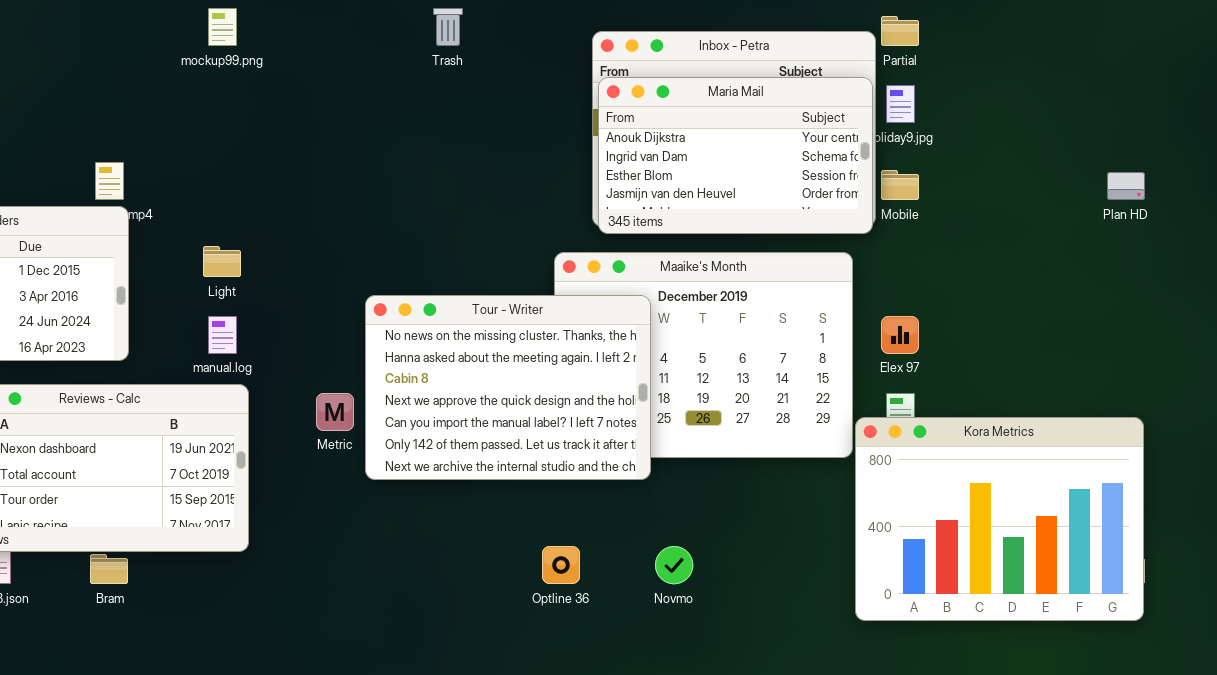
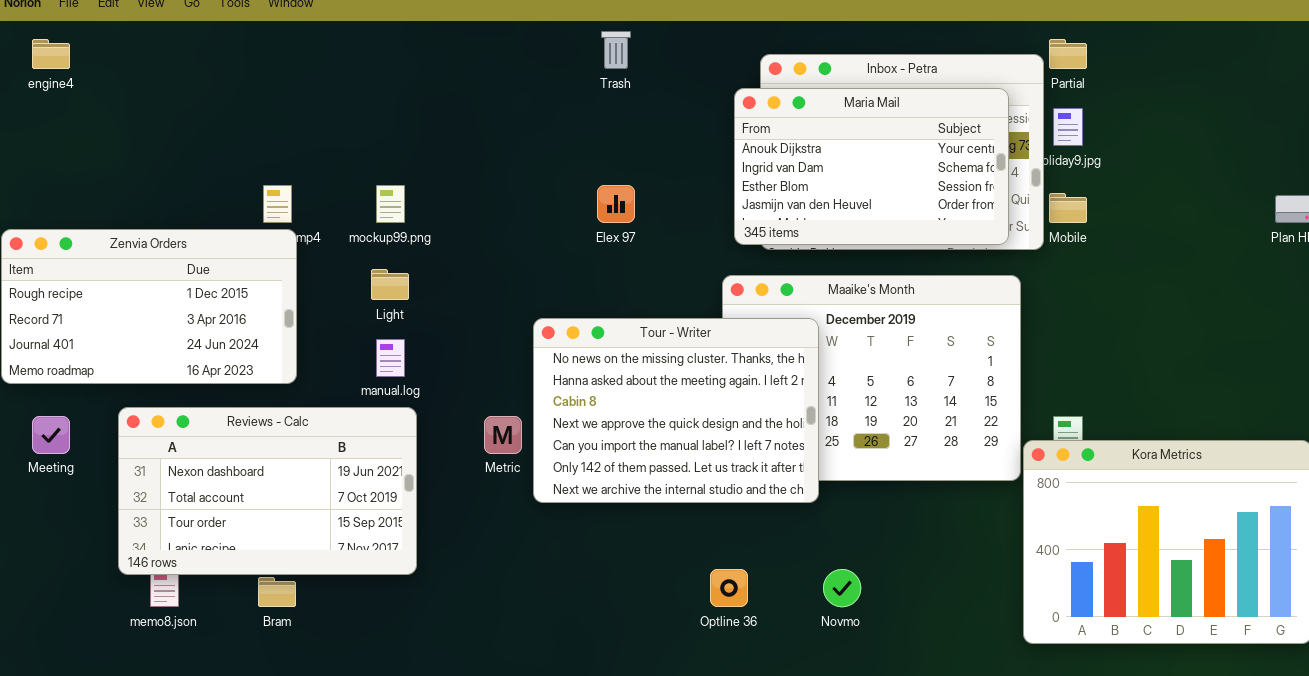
mockup99.png: [208,8,237,46] -> [376,185,405,223], moved
Maria Mail: [598,77,873,234] -> [734,88,1009,245], moved
Elex 97: [881,316,919,354] -> [597,185,635,223], moved

